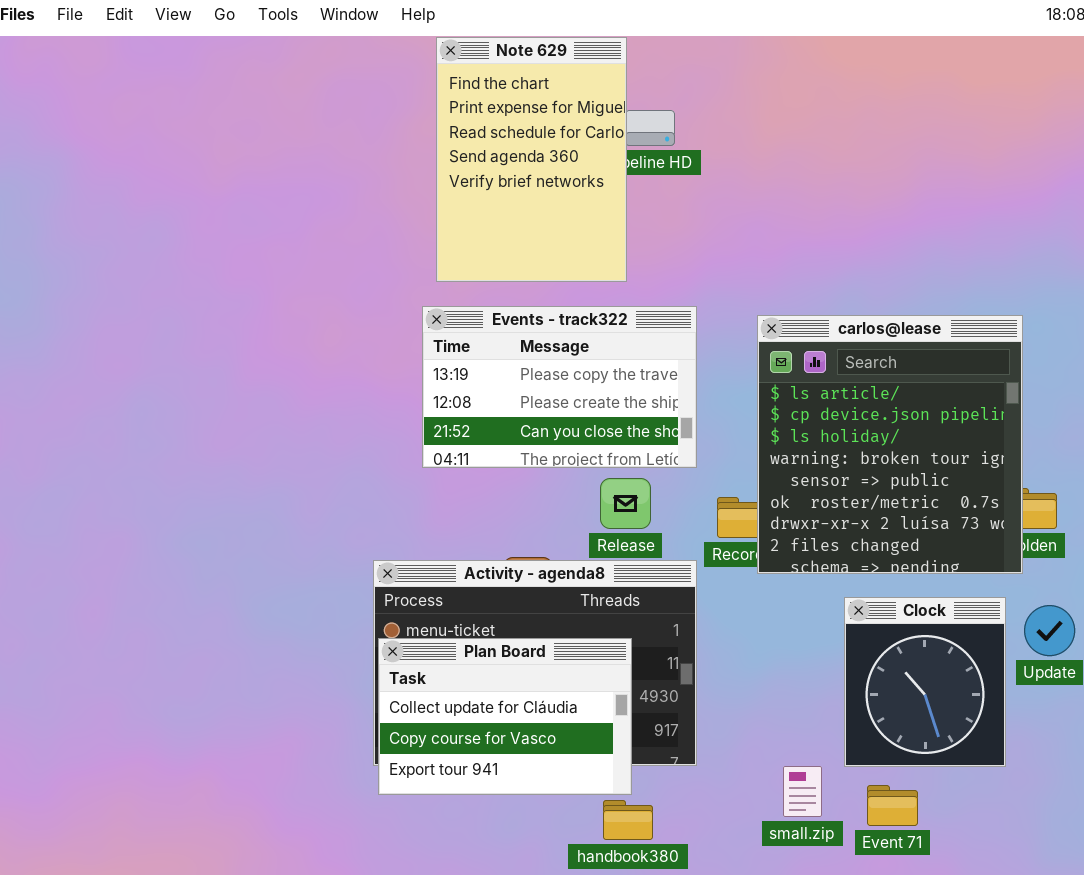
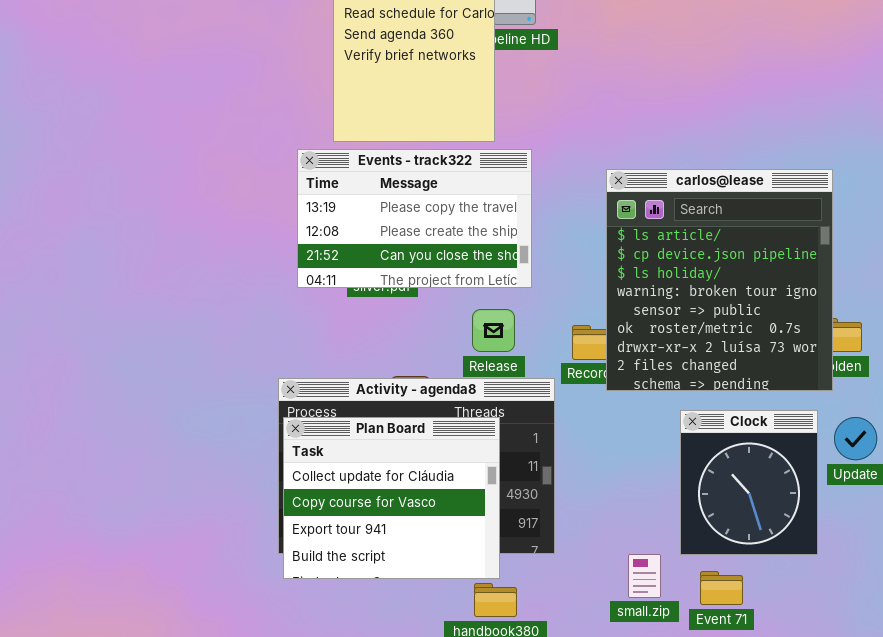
Events - track322: [422,306,697,468] -> [297,149,532,288], moved
Plan Board: [378,638,632,795] -> [283,417,500,579], resized

